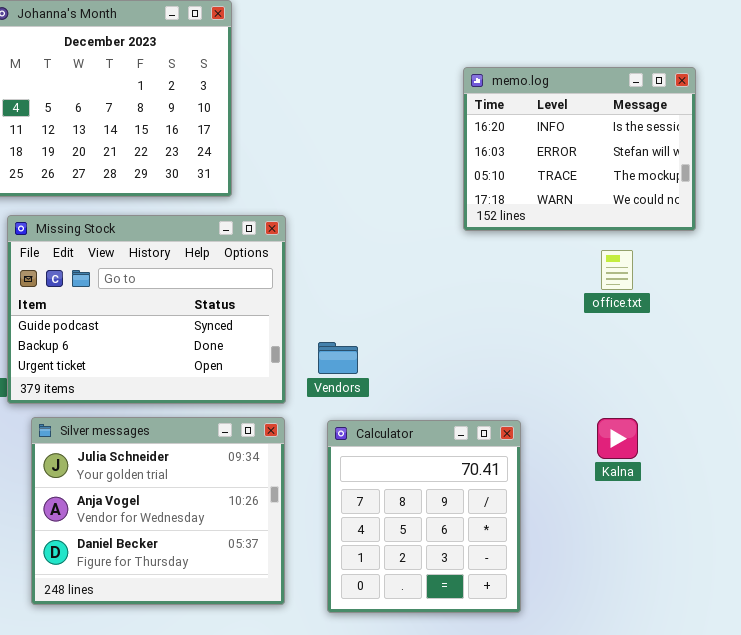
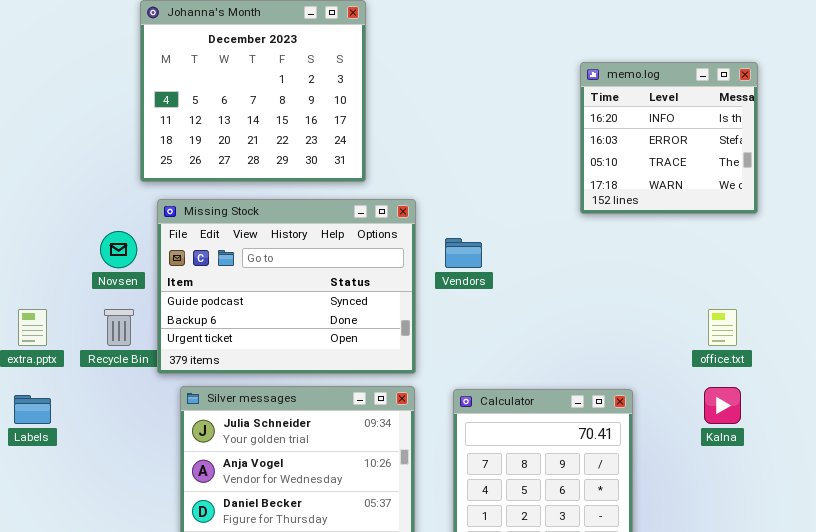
memo.log: [463,67,696,231] -> [580,62,758,214], resized
office.txt: [601,250,633,290] -> [708,309,737,346], moved
Vendors: [318,342,358,374] -> [445,238,482,268], moved

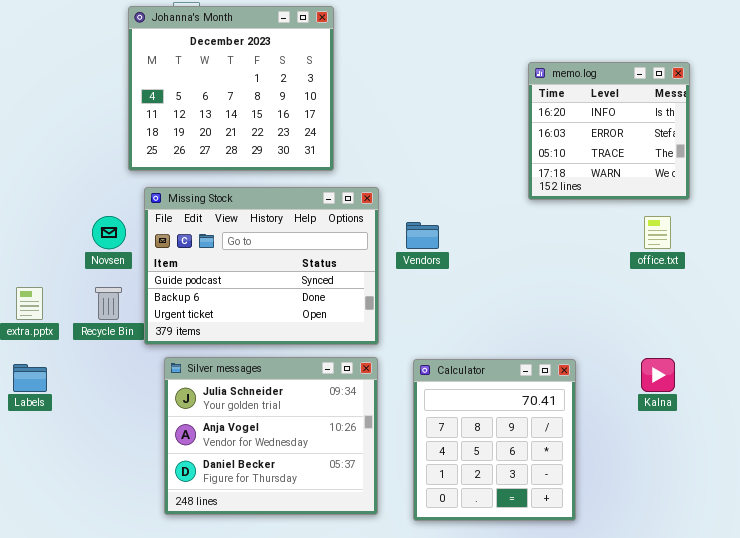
office.txt: [708,309,737,346] -> [644,216,671,249], moved

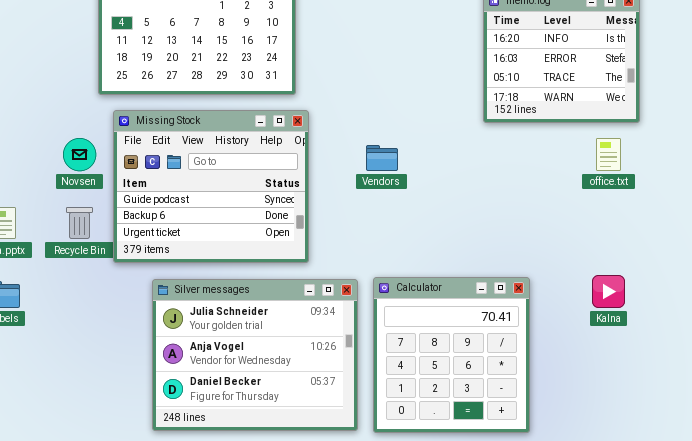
Missing Stock: [144,187,379,345] -> [113,110,309,263], resized
Silver messages: [164,357,378,515] -> [152,279,358,431], moved

